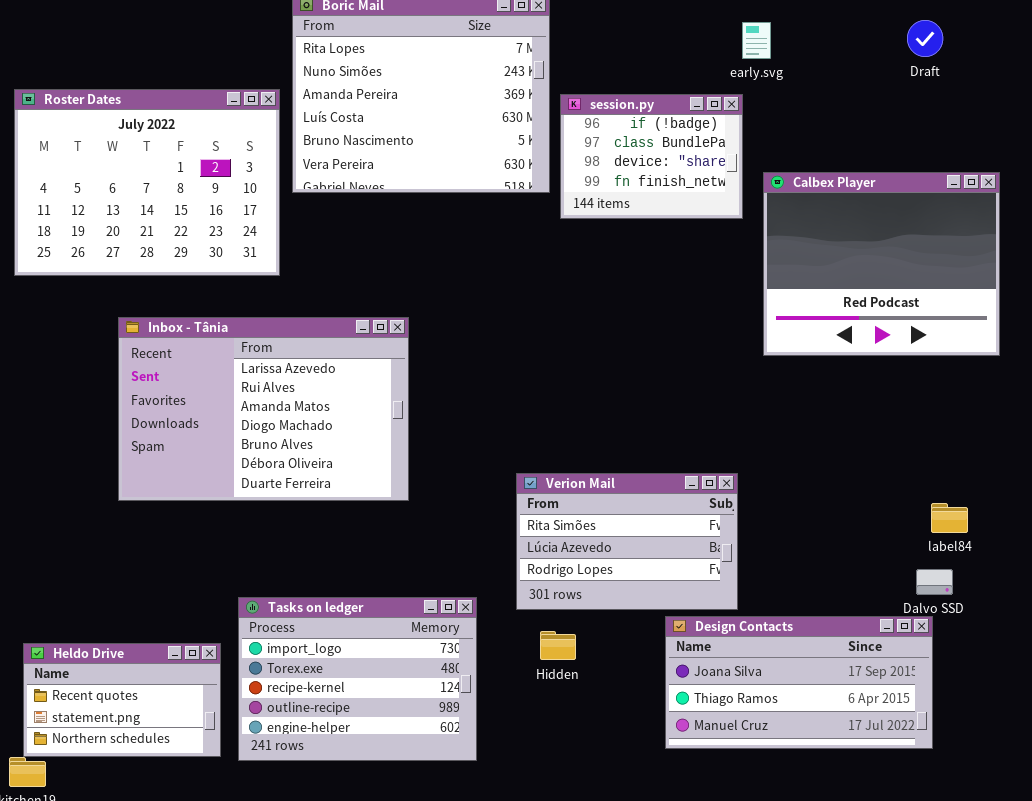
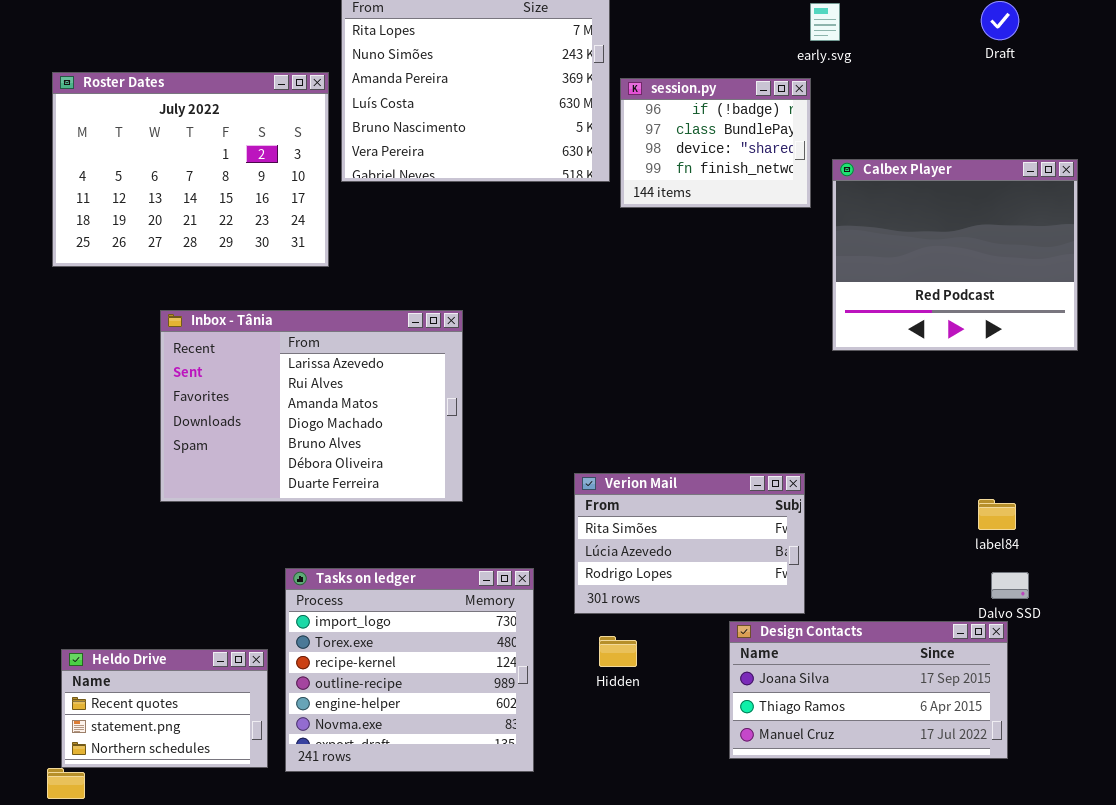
label84: [931,503,968,533] -> [978,499,1016,530], moved
Tasks on ledger: [238,597,477,761] -> [285,568,534,772], resized

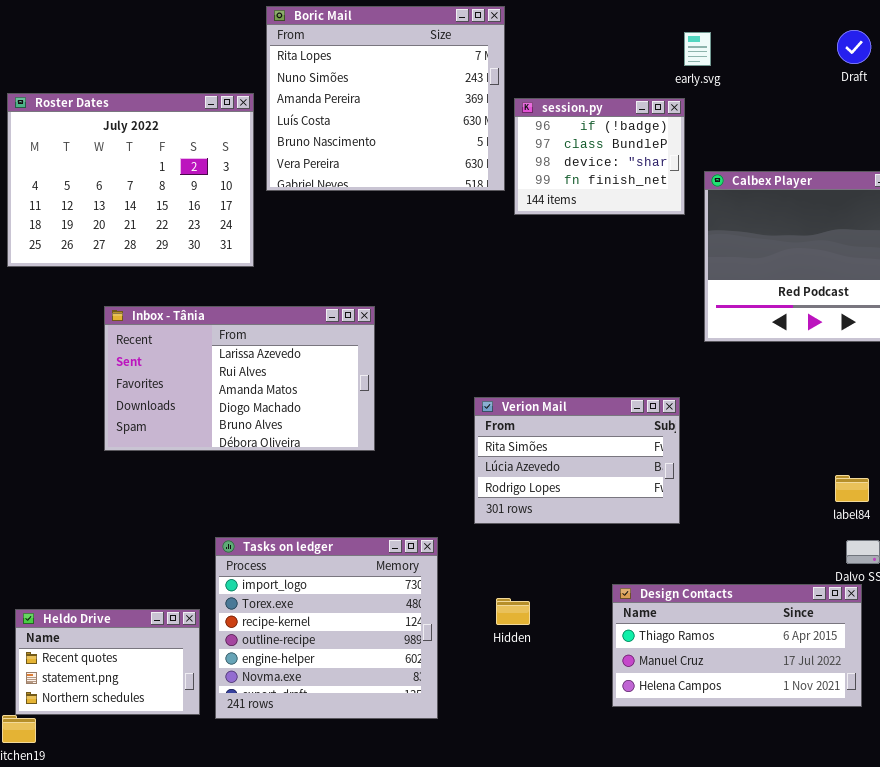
Inbox - Tânia: [160,310,463,502] -> [104,306,375,451], resized
Verion Mail: [574,473,805,614] -> [474,397,680,524], moved
Design Contacts: [729,621,1008,759] -> [612,584,862,707], scrolled down 1 row

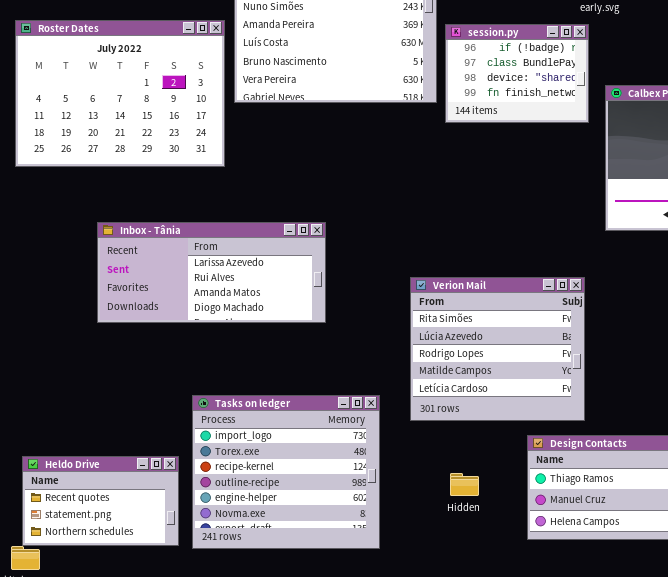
Inbox - Tânia: [104,306,375,451] -> [97,222,326,323], resized
Verion Mail: [474,397,680,524] -> [410,277,585,421], resized
Hidden: [496,598,530,625] -> [450,473,479,496], moved

